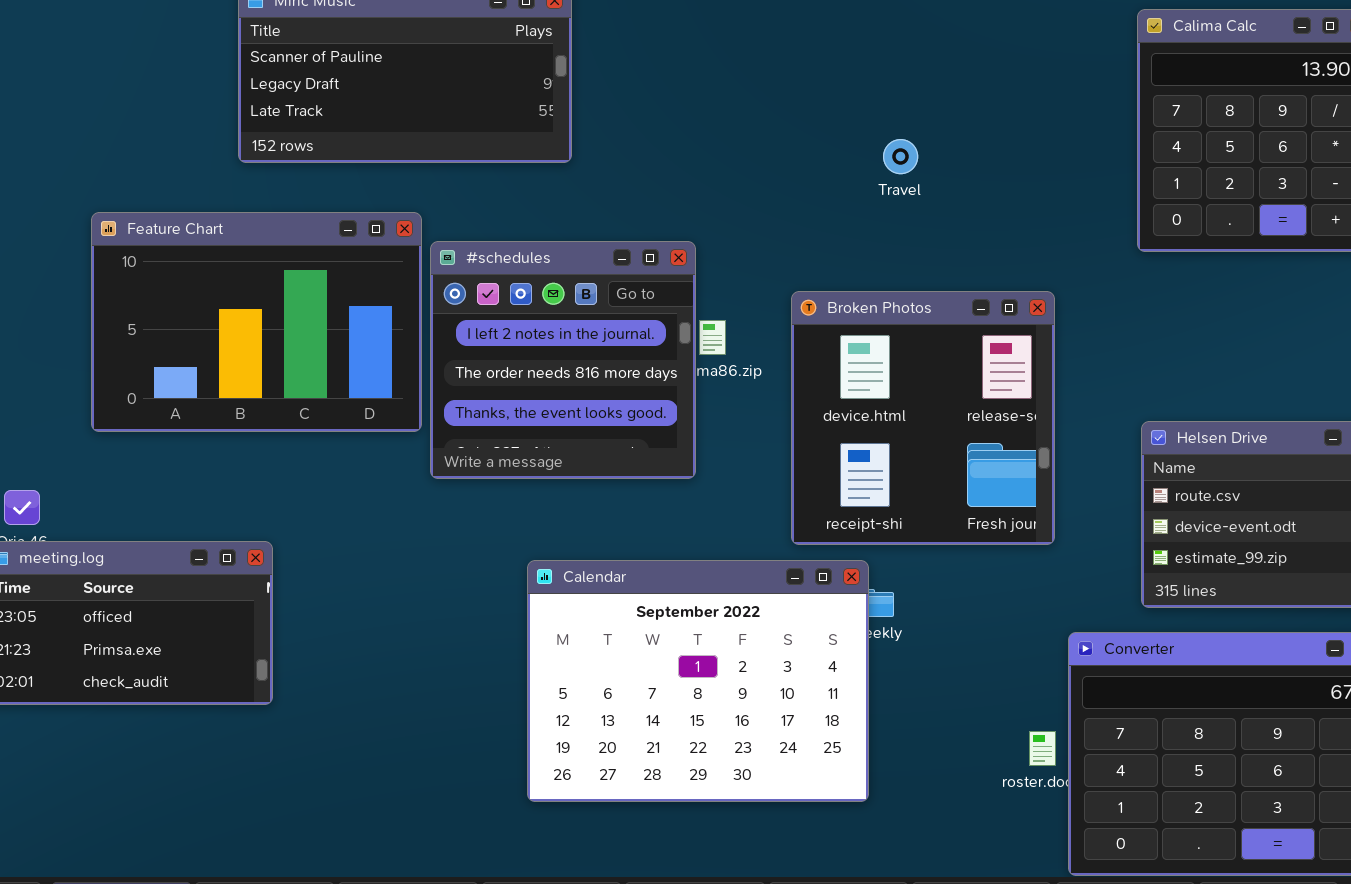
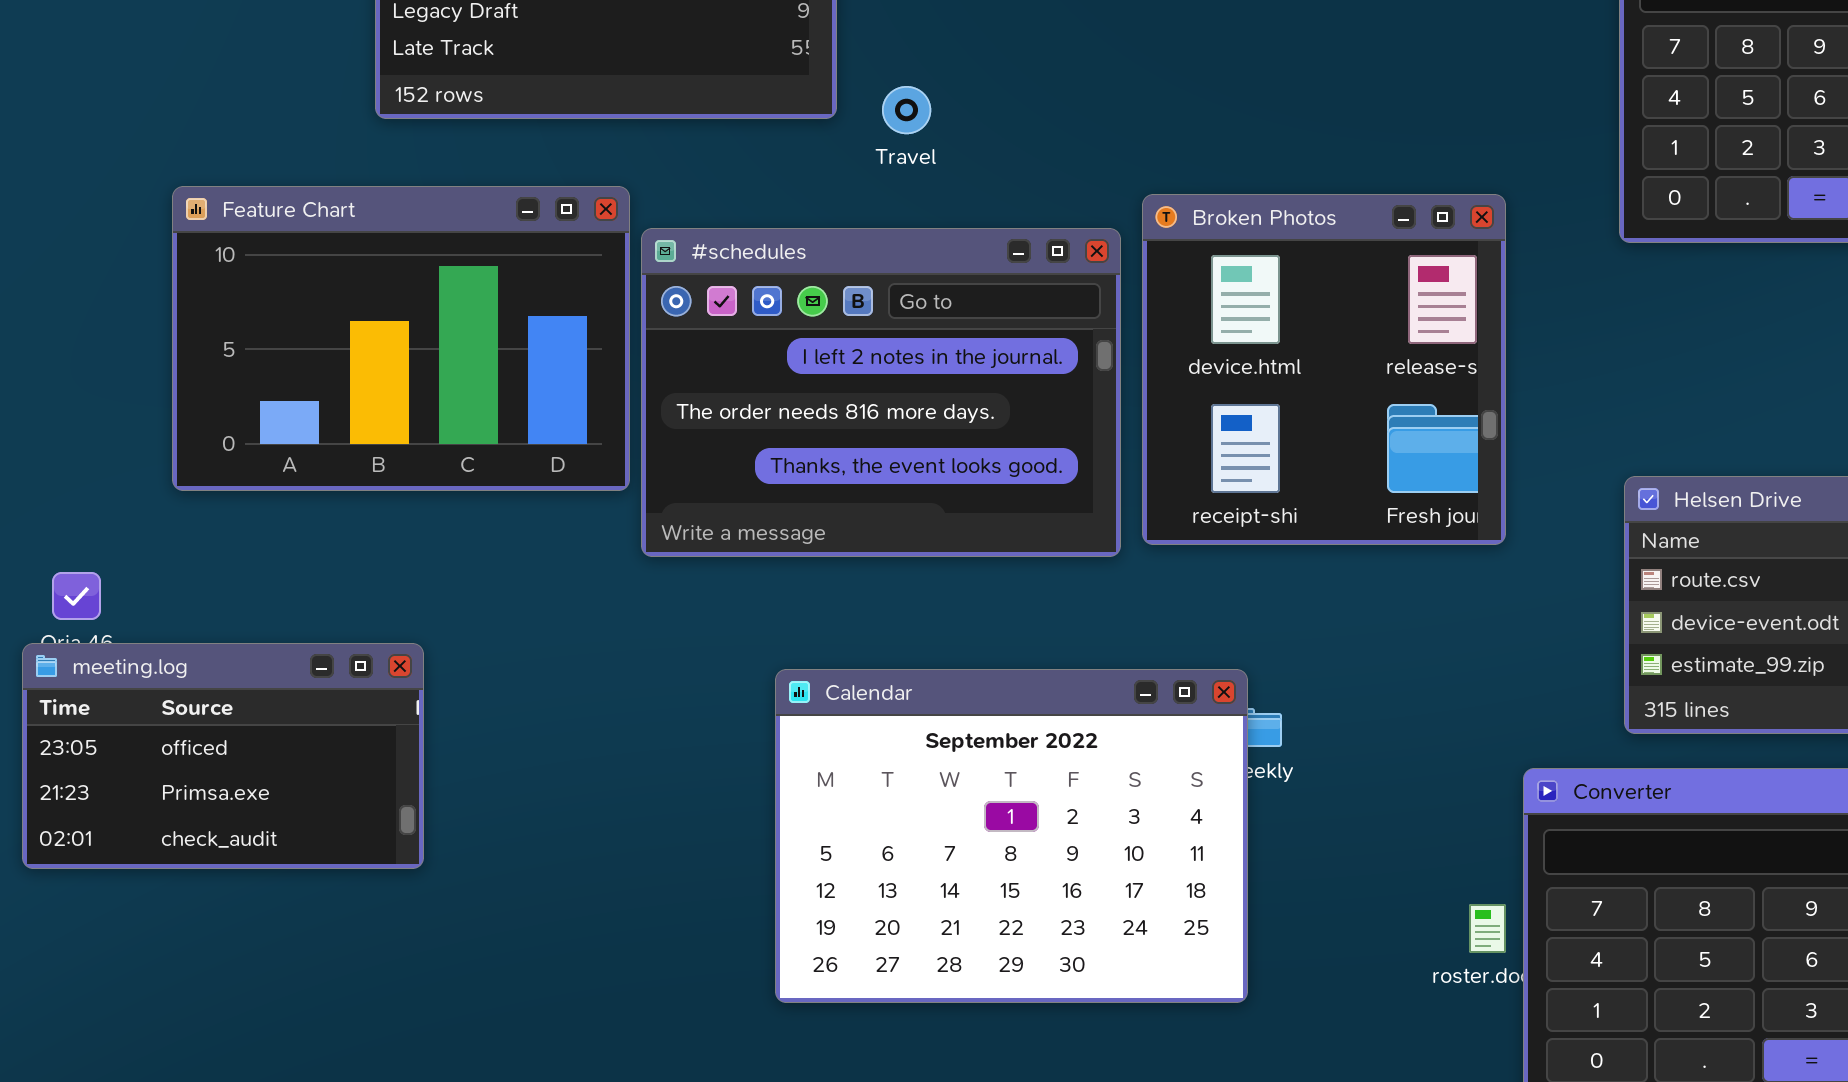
Travel: [883,139,918,174] -> [882,86,931,134], moved
#schedules: [430,241,696,479] -> [641,228,1121,557], resized
Broken Photos: [791,291,1055,545] -> [1142,194,1506,545], moved

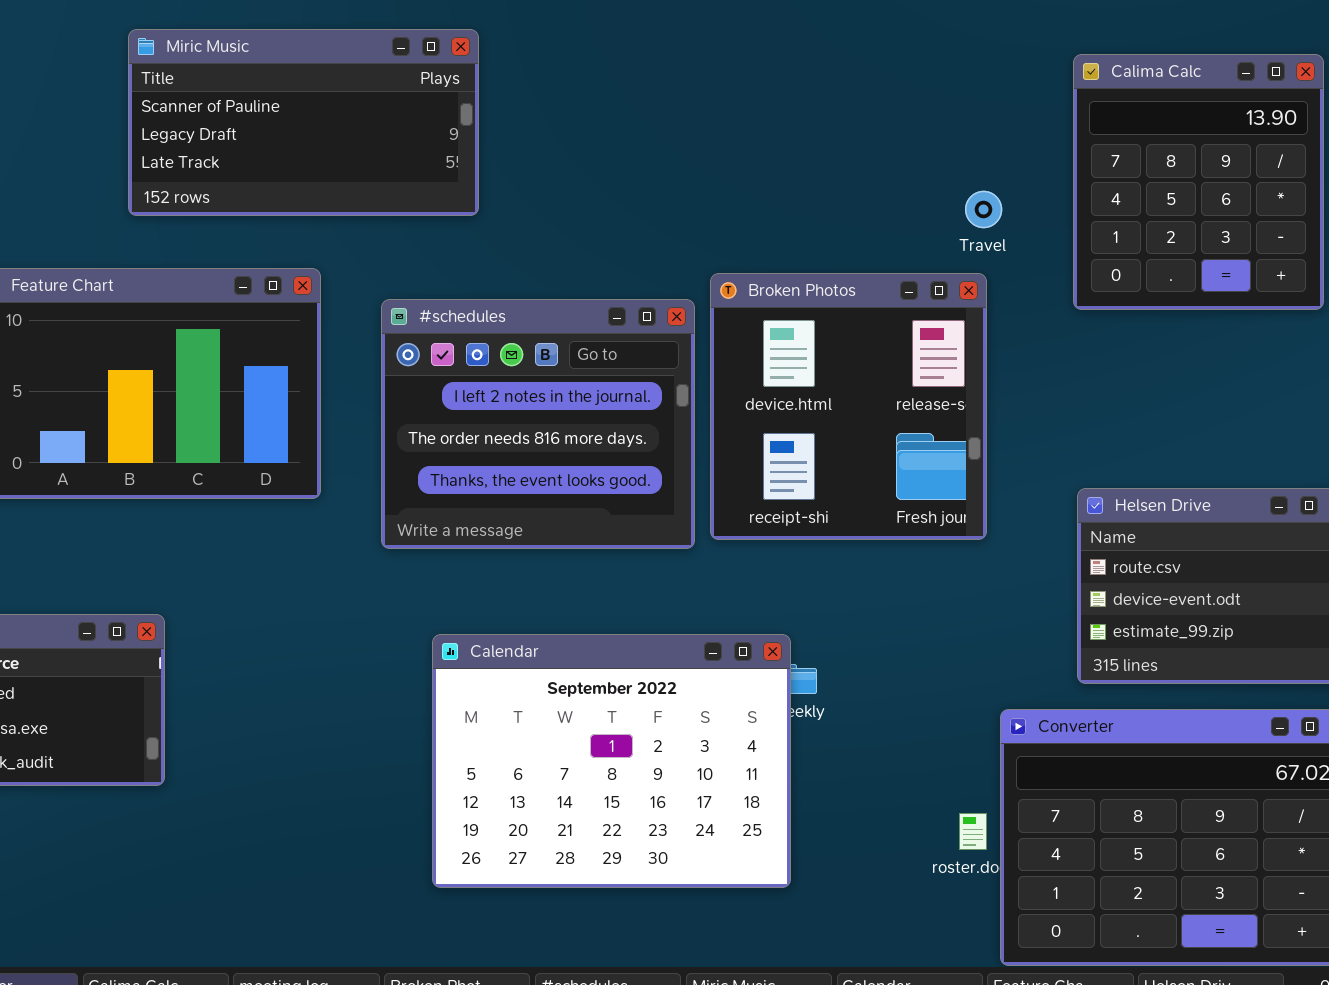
Travel: [882,86,931,134] -> [965,191,1002,228], moved
#schedules: [641,228,1121,557] -> [381,299,695,549], resized

